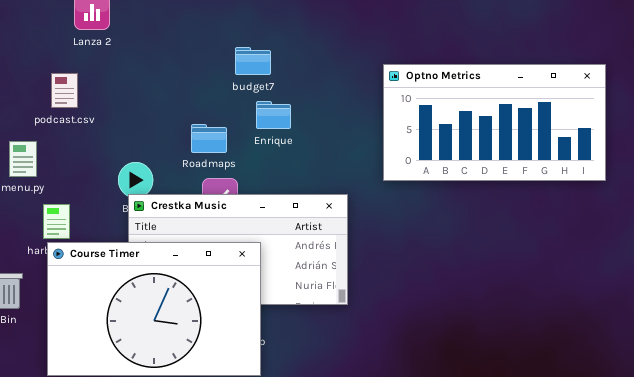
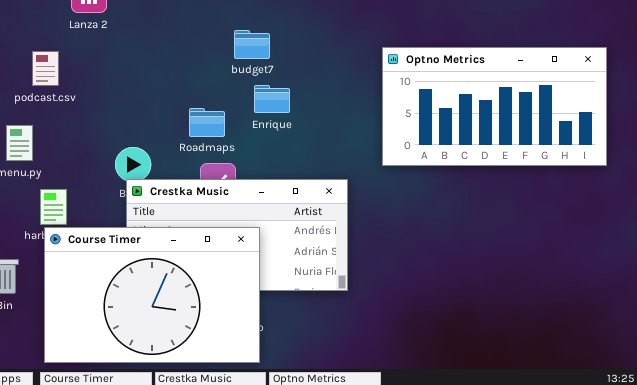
podcast.csv: [51,73,78,108] -> [32,51,59,86], moved

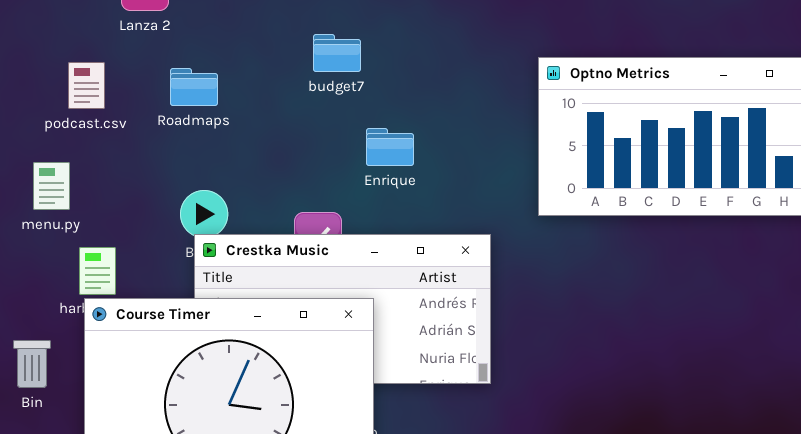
budget7: [234,30,270,59] -> [313,34,361,72], moved
Enrique: [254,85,290,113] -> [366,128,414,166], moved
Roadmaps: [189,108,225,137] -> [170,68,218,106], moved

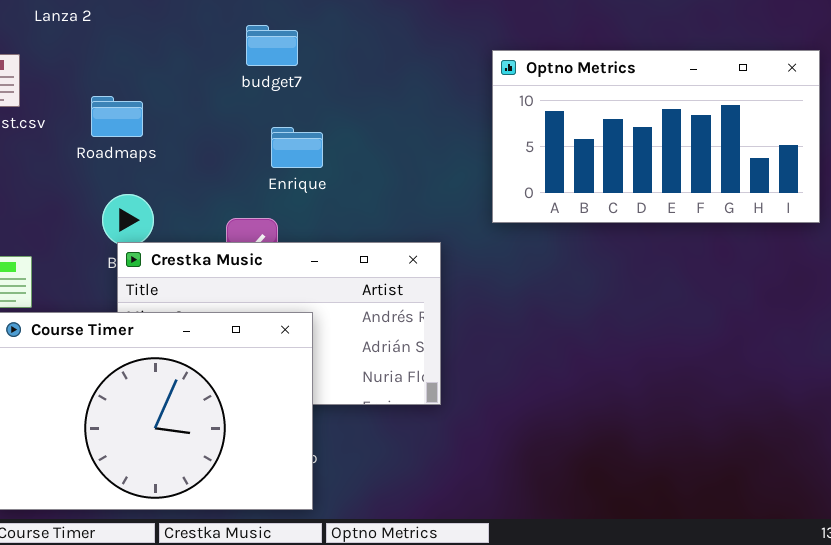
Roadmaps: [170,68,218,106] -> [91,96,143,137], moved
Enrique: [366,128,414,166] -> [271,127,323,168], moved

